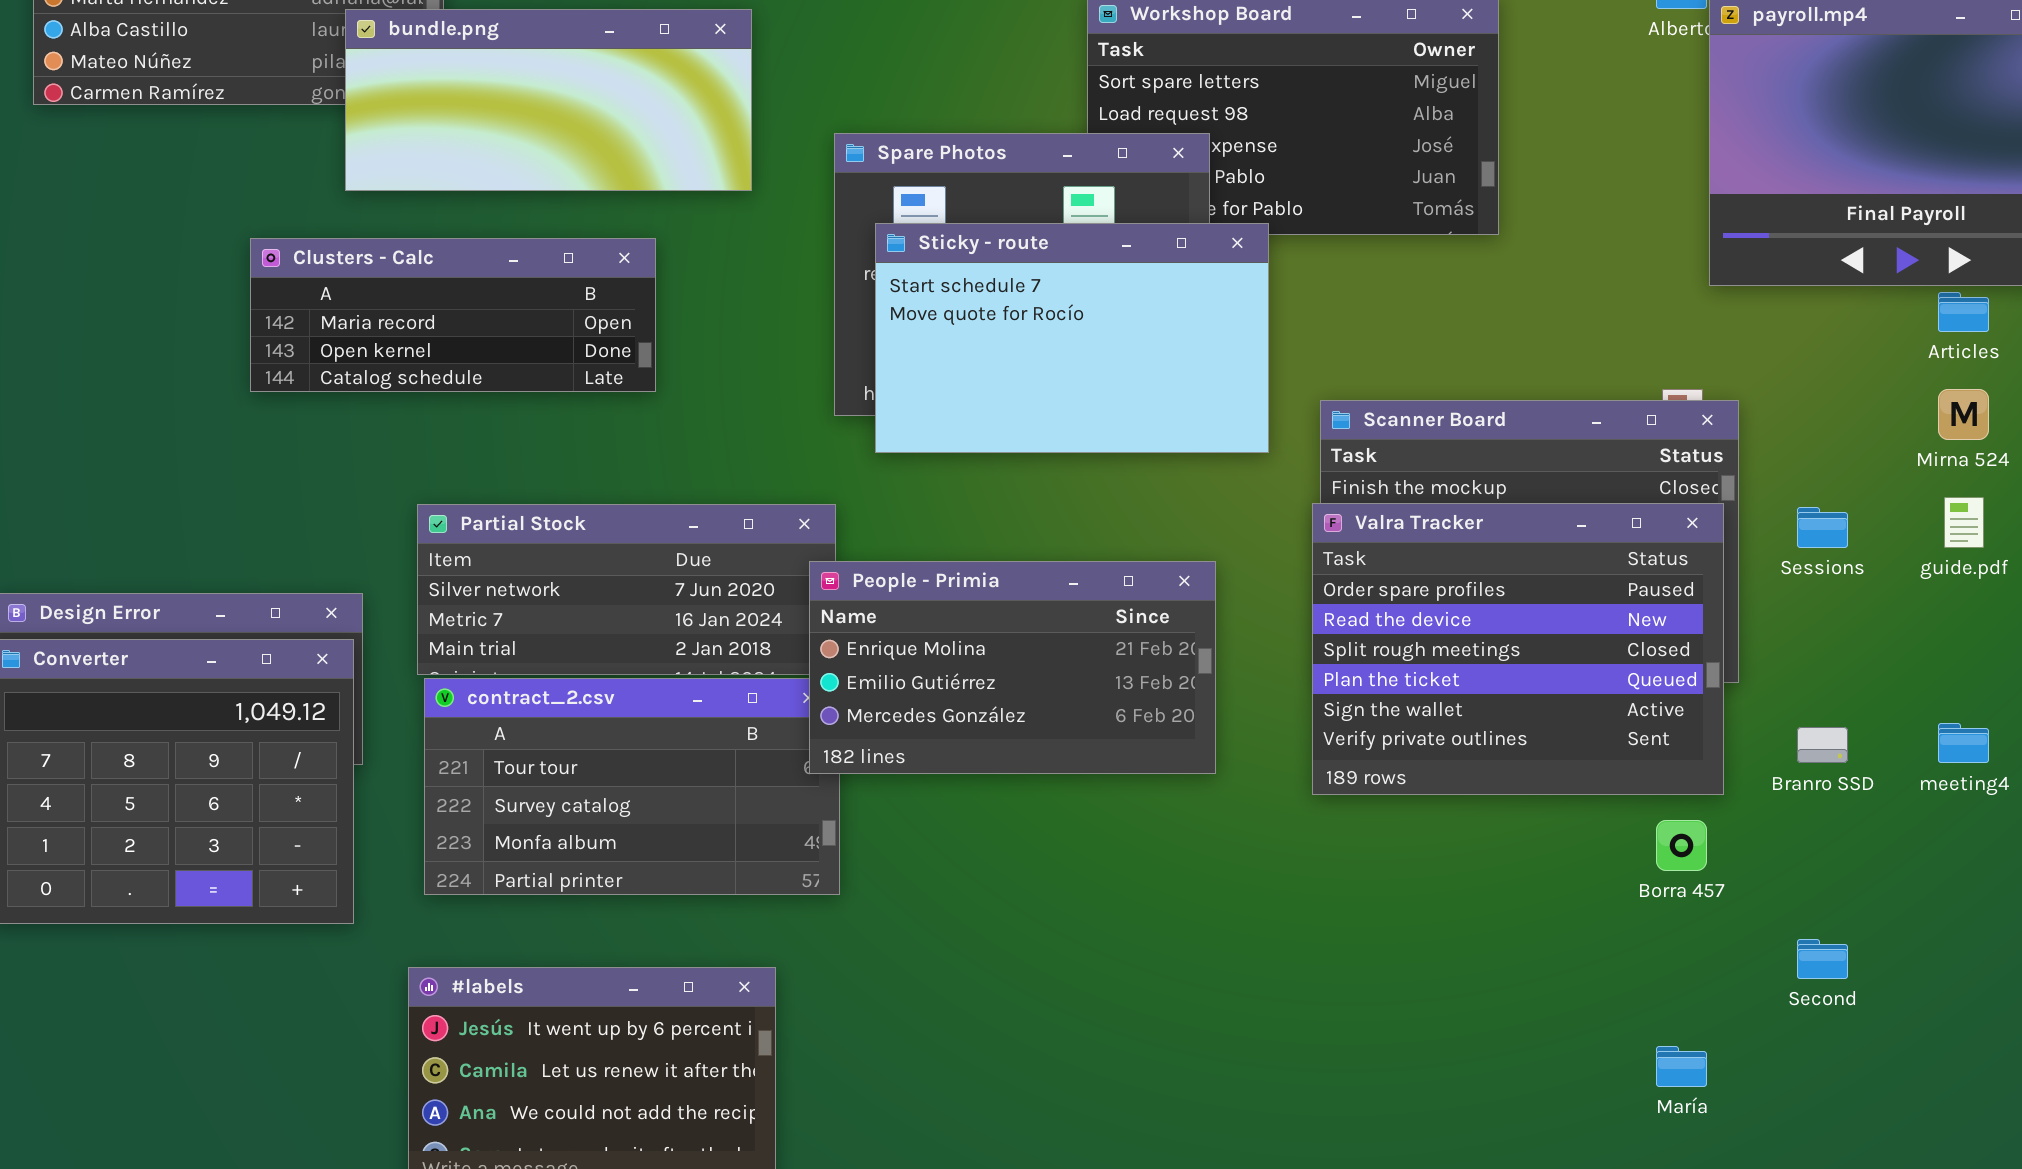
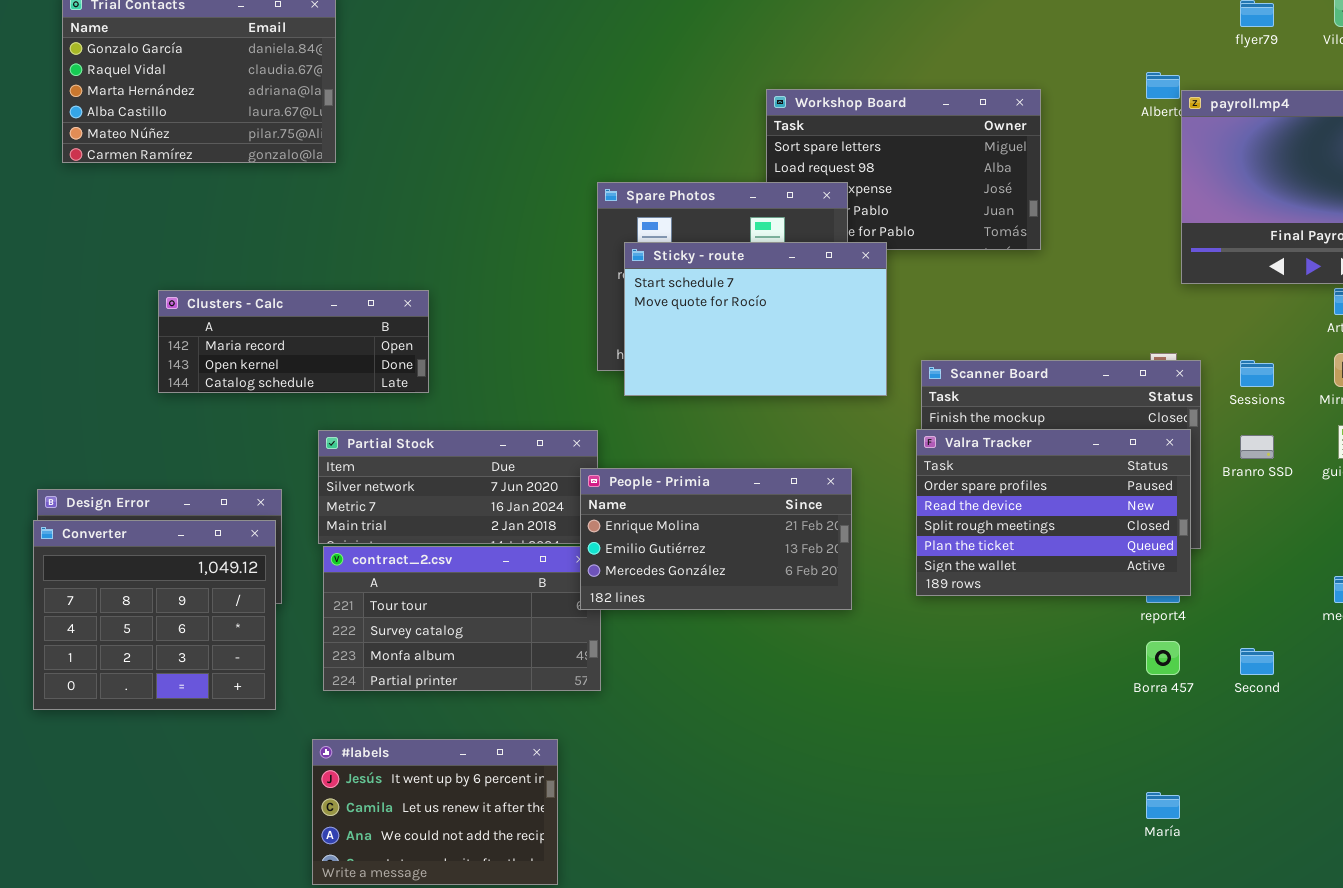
bundle.png: [345,9,752,191] -> none, closed
Clusters - Calc: [250,238,656,392] -> [158,290,429,393], moved
Valra Tracker: [1312,503,1724,795] -> [916,429,1191,596], resized
Sessions: [1797,507,1848,548] -> [1240,360,1274,387], moved
Branro SSD: [1797,727,1848,763] -> [1240,435,1274,459], moved
Second: [1797,939,1848,979] -> [1240,648,1274,675], moved

